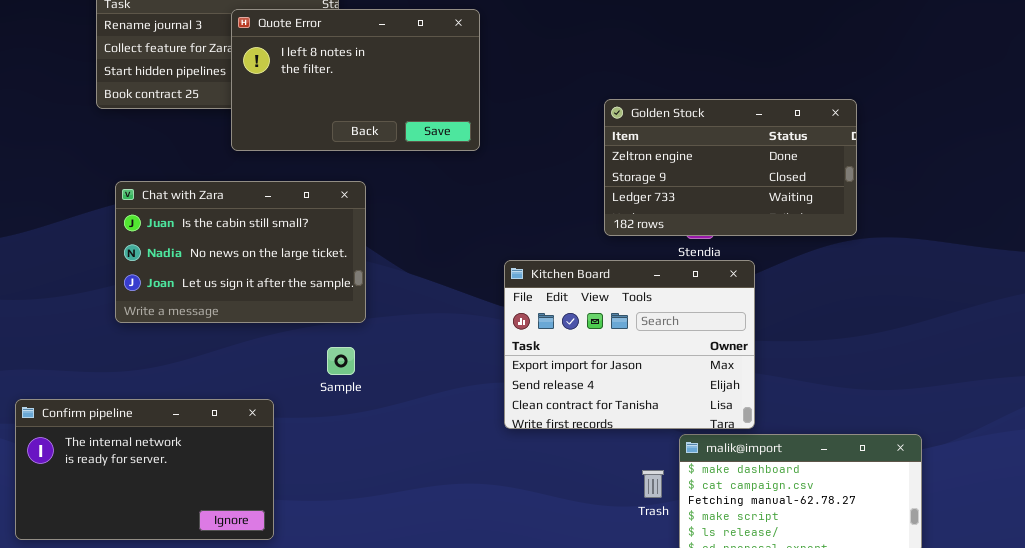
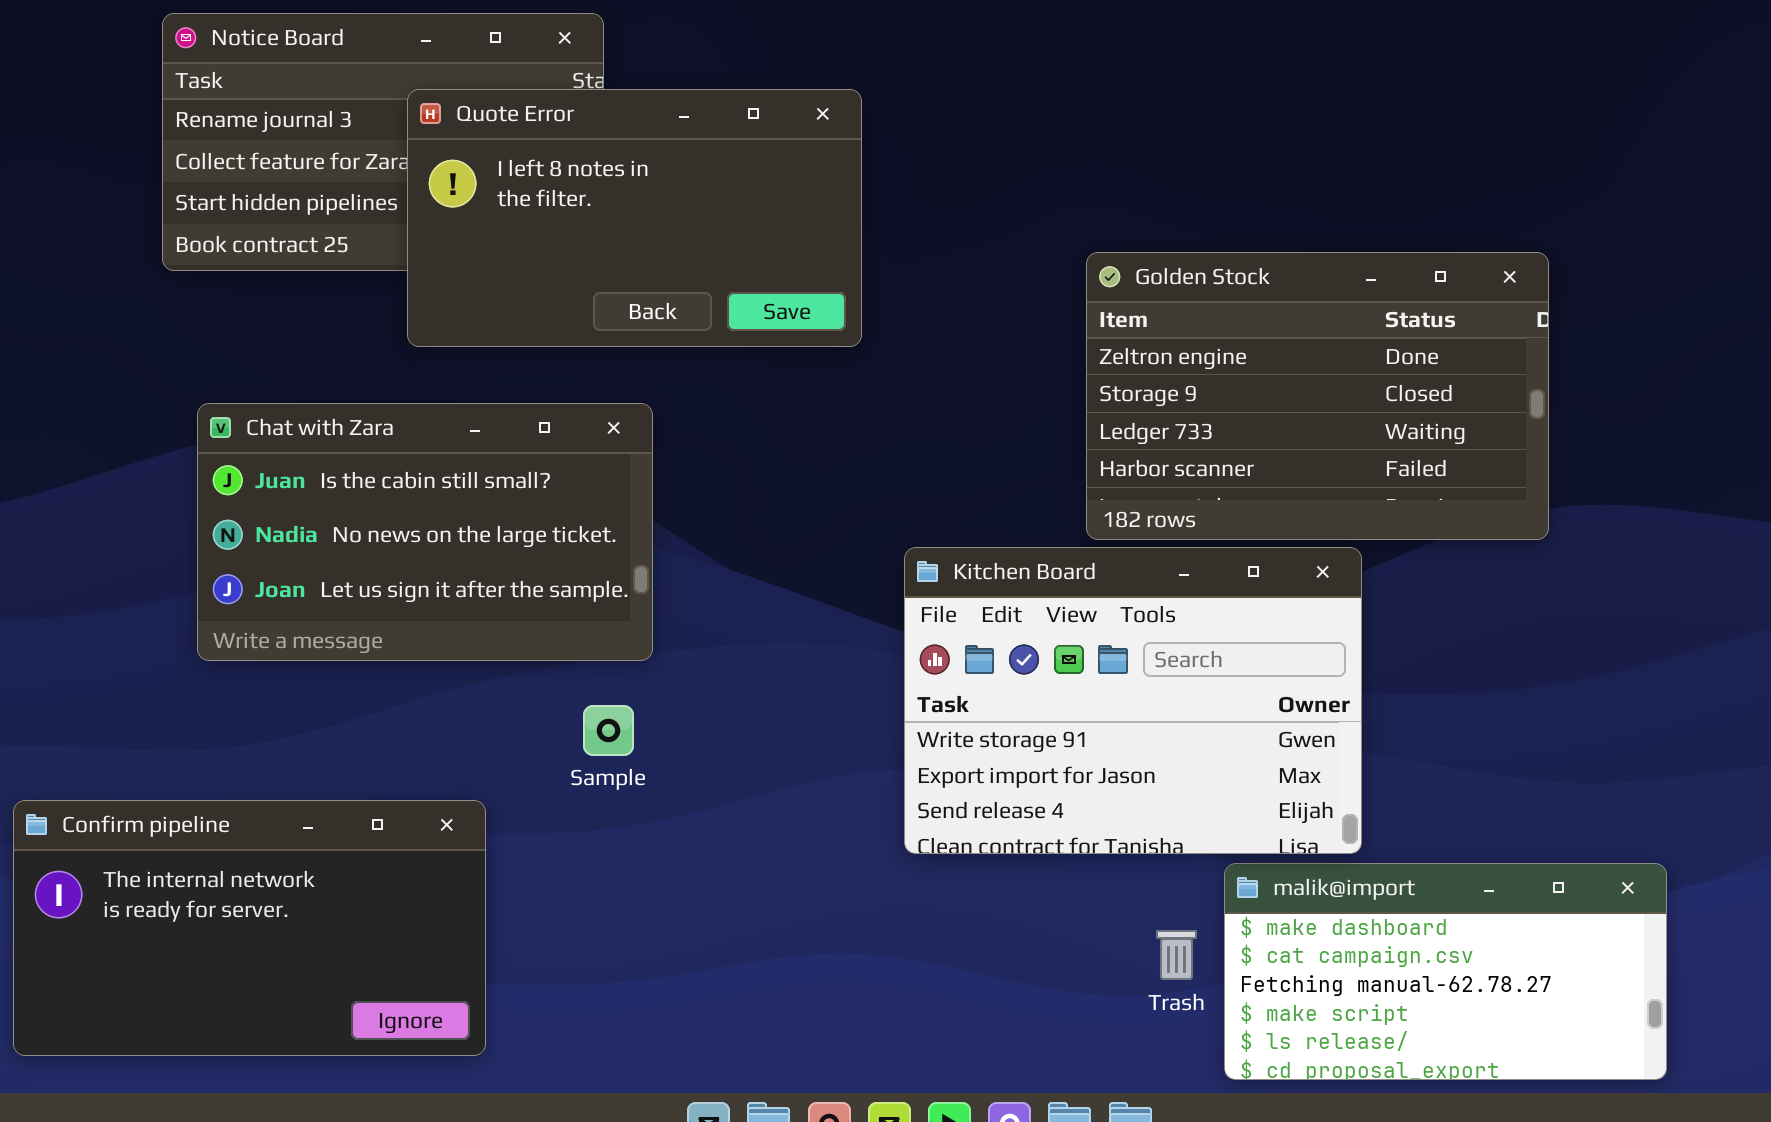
Golden Stock: [604,99,857,236] -> [1086,252,1549,540], resized
Kitchen Board: [504,260,755,429] -> [904,547,1362,854], scrolled up 1 row

